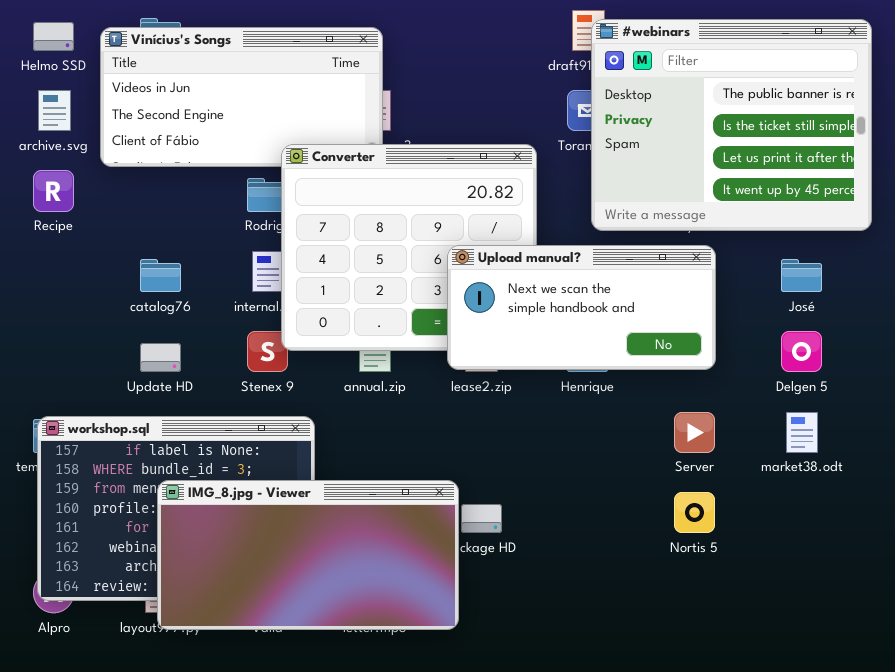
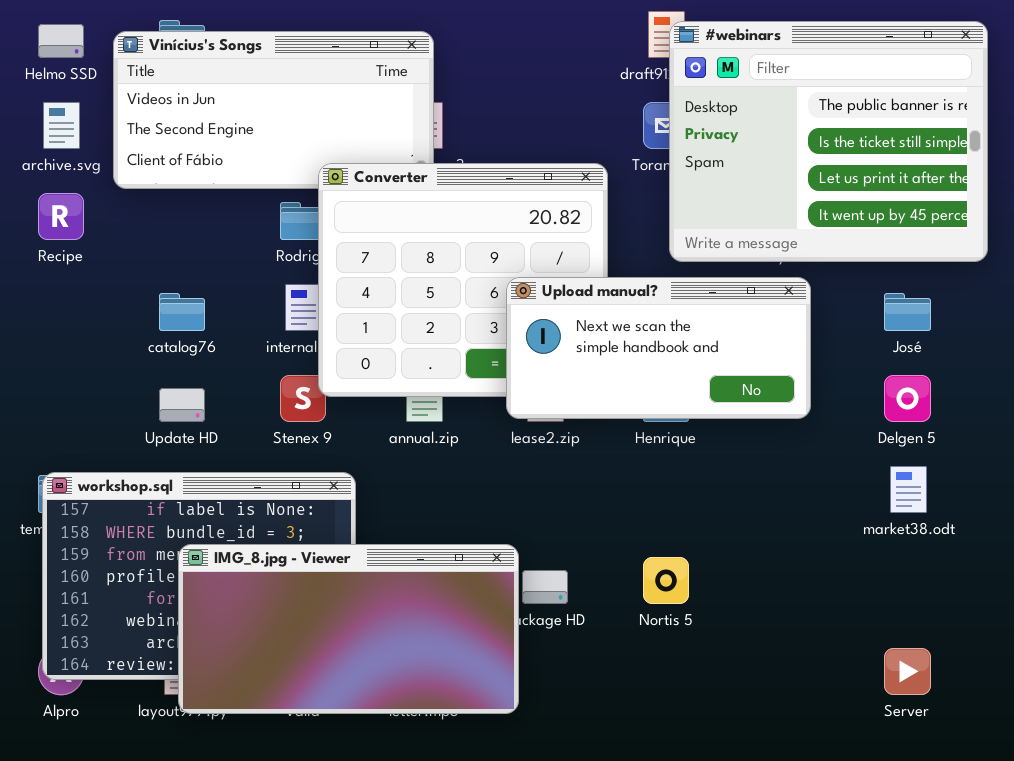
Server: [674,412,715,453] -> [884,648,931,695], moved
Nortis 5: [674,492,715,533] -> [643,557,689,604], moved

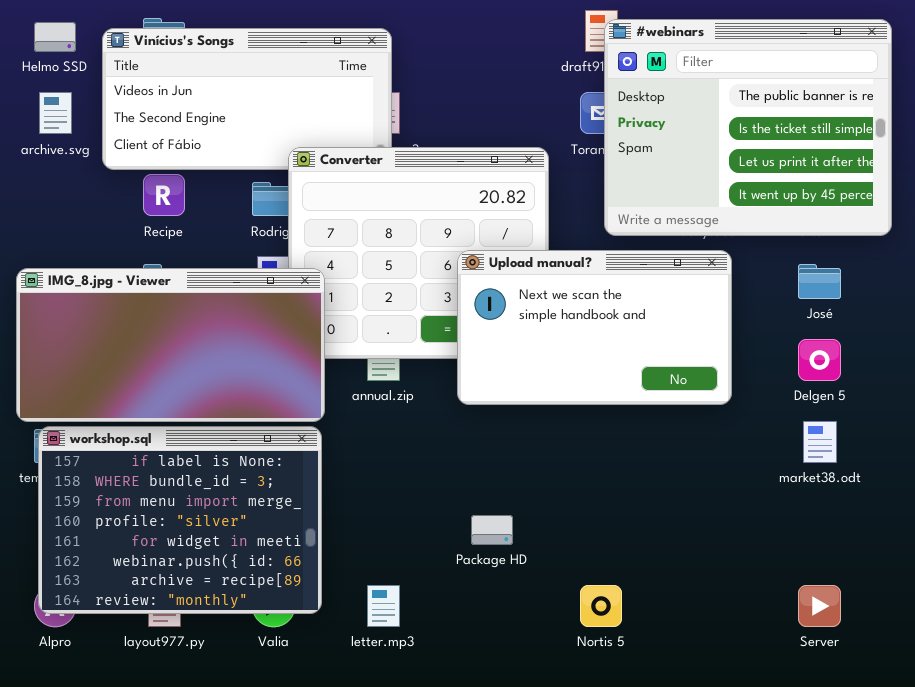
Recipe: [38,193,84,240] -> [143,174,185,216], moved
Upload manual?: [506,277,811,419] -> [457,250,732,405], resized
IMG_8.jpg - Viewer: [178,544,519,714] -> [16,268,325,422], moved
Nortis 5: [643,557,689,604] -> [580,585,622,627], moved

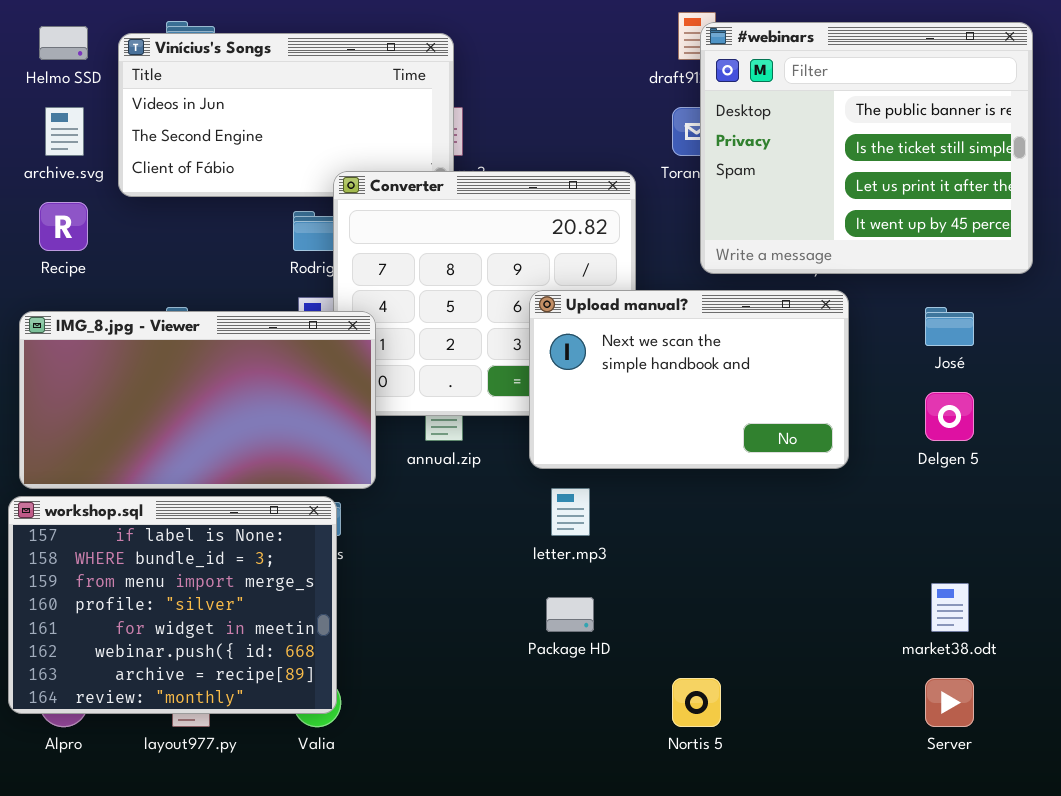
Recipe: [143,174,185,216] -> [39,202,88,251], moved
market38.odt: [803,421,837,463] -> [931,583,969,632], moved
workshop.sql: [38,426,322,614] -> [8,496,337,714], moved
letter.mp3: [367,585,400,627] -> [551,488,590,536], moved

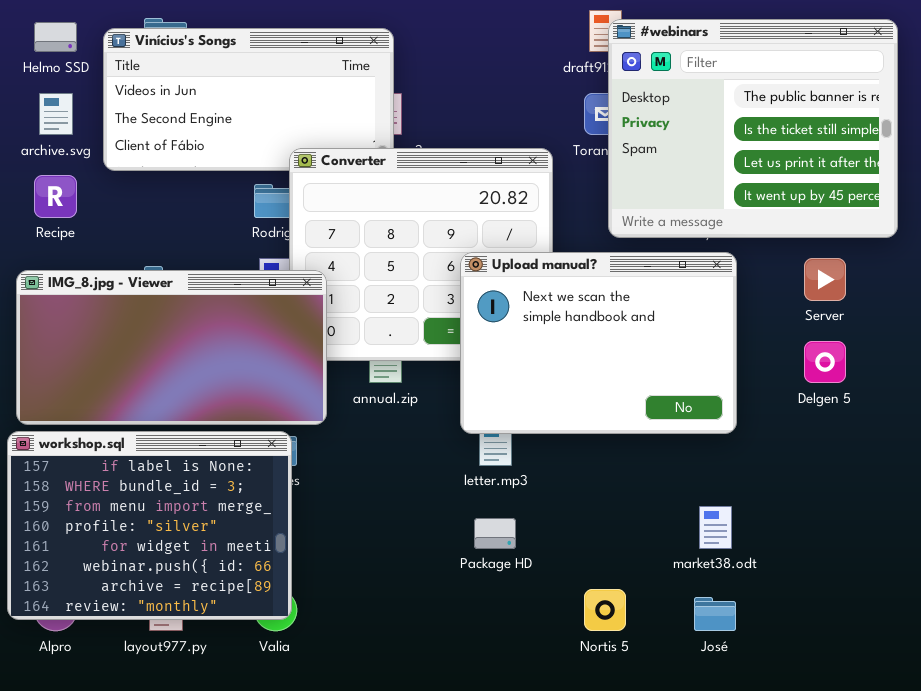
Upload manual?: [529,290,849,469] -> [460,252,737,434], resized
José: [925,307,974,346] -> [694,597,736,631], moved
market38.odt: [931,583,969,632] -> [699,506,732,549], moved
Server: [925,678,974,727] -> [804,258,846,301], moved

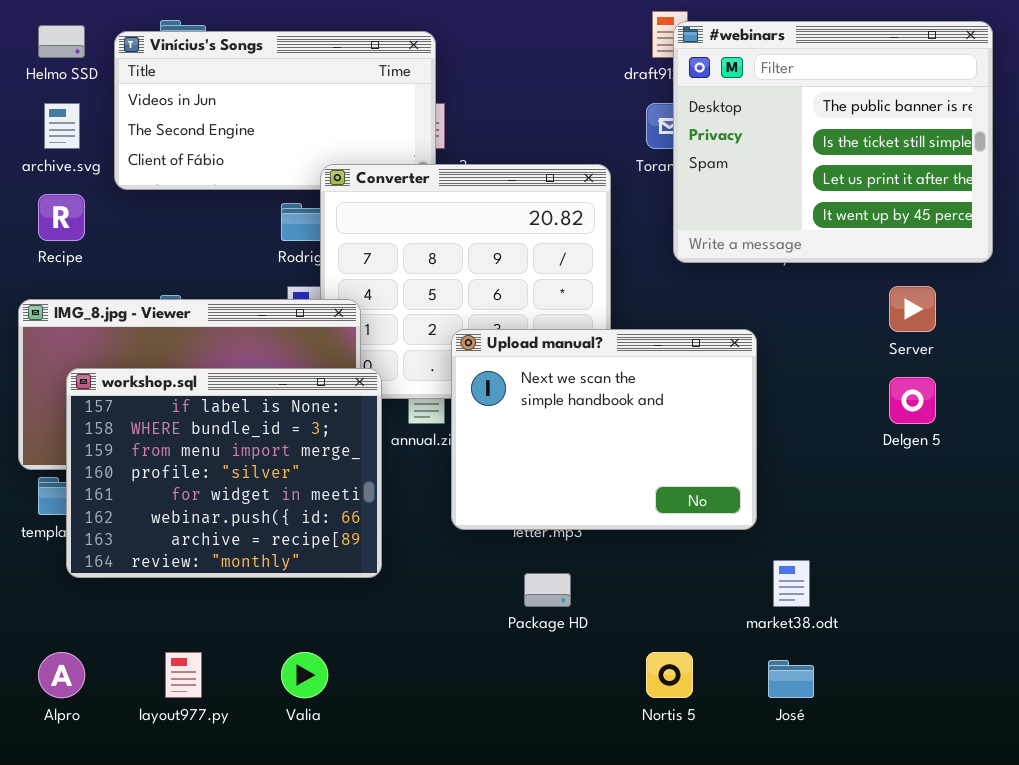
Upload manual?: [460,252,737,434] -> [451,329,757,530], moved
workshop.sql: [7,431,292,620] -> [66,368,382,578], moved

